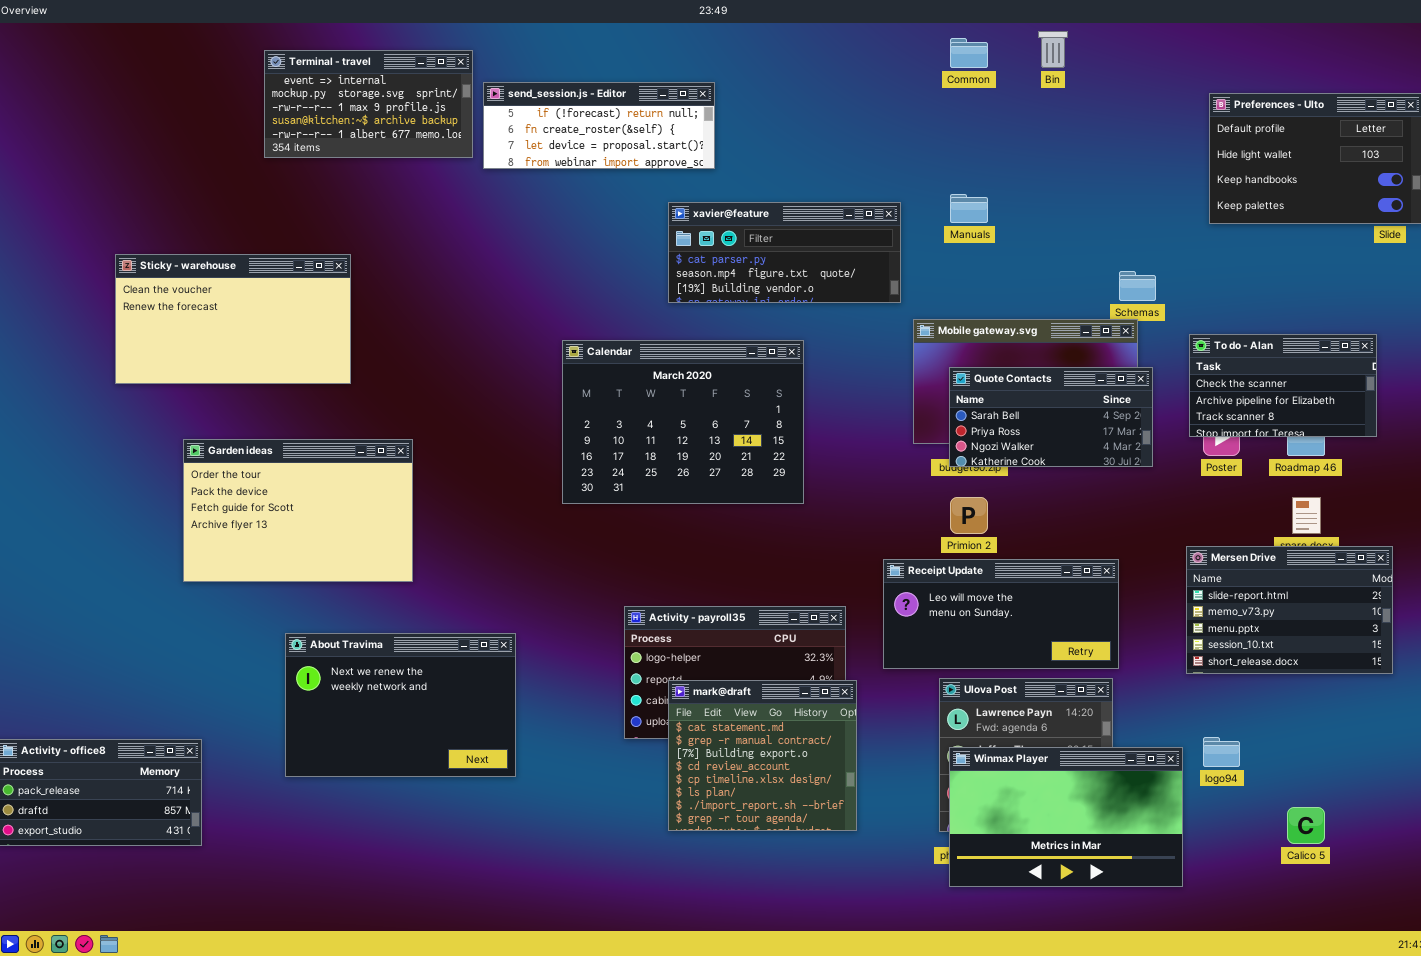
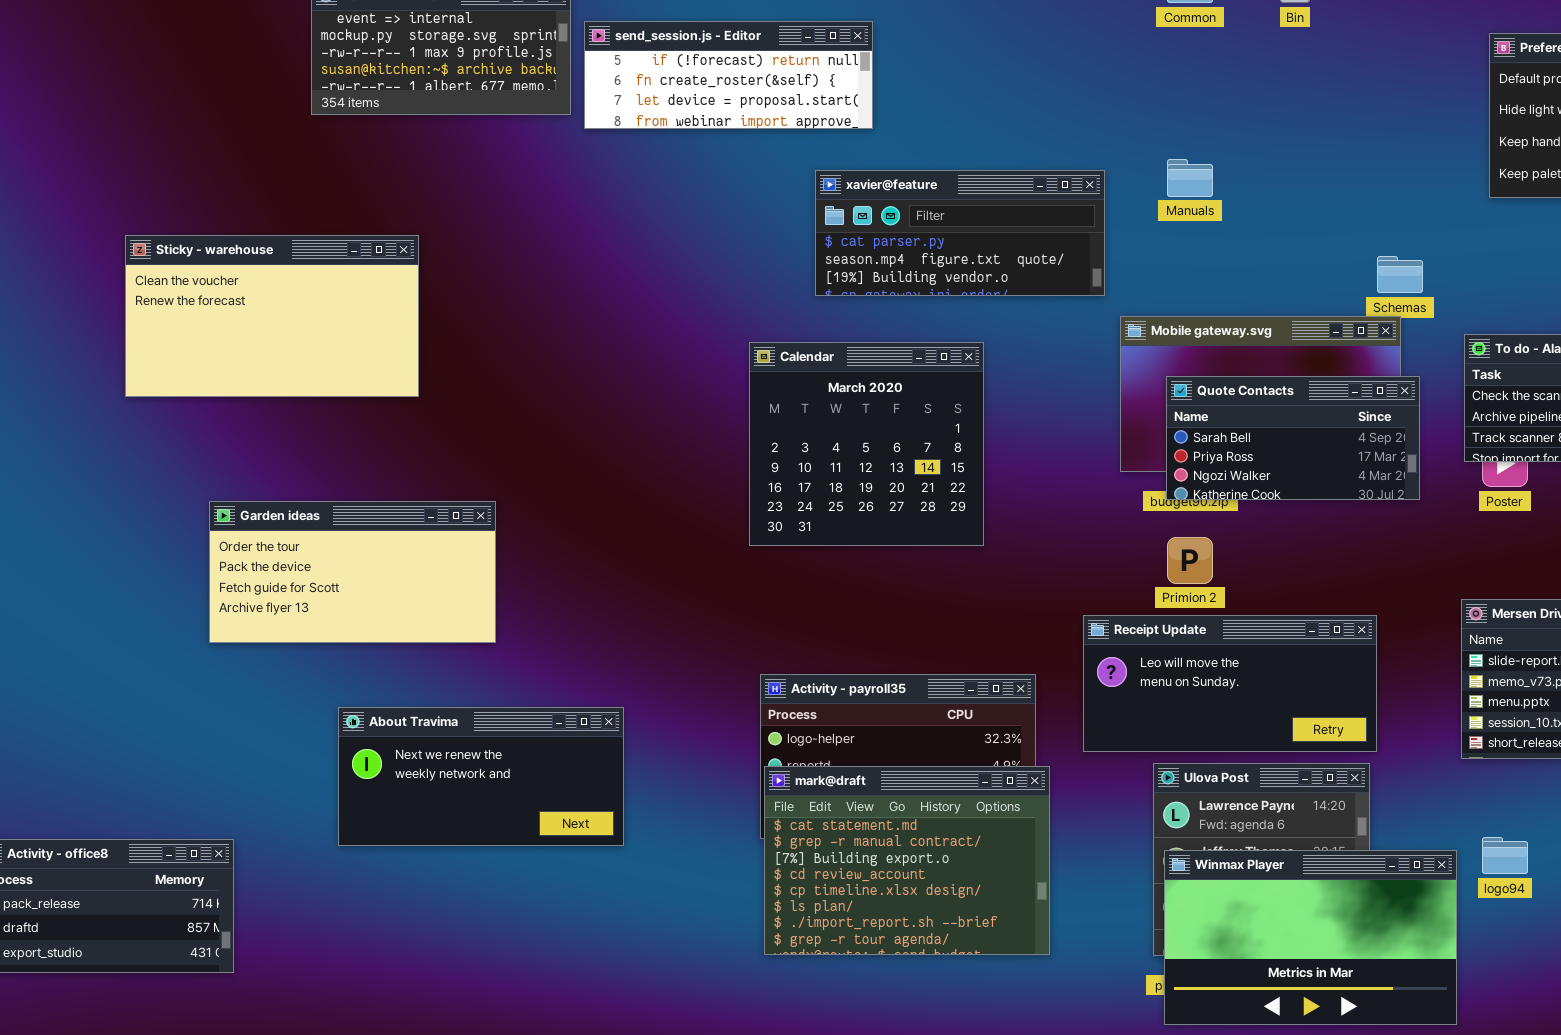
Calendar: [562,340,804,504] -> [749,342,984,546], resized
Garden ideas: [183,439,413,582] -> [209,501,496,643], resized
About Travima: [285,633,516,777] -> [338,707,624,846], resized
mark@draft: [668,680,857,831] -> [764,766,1050,955], resized

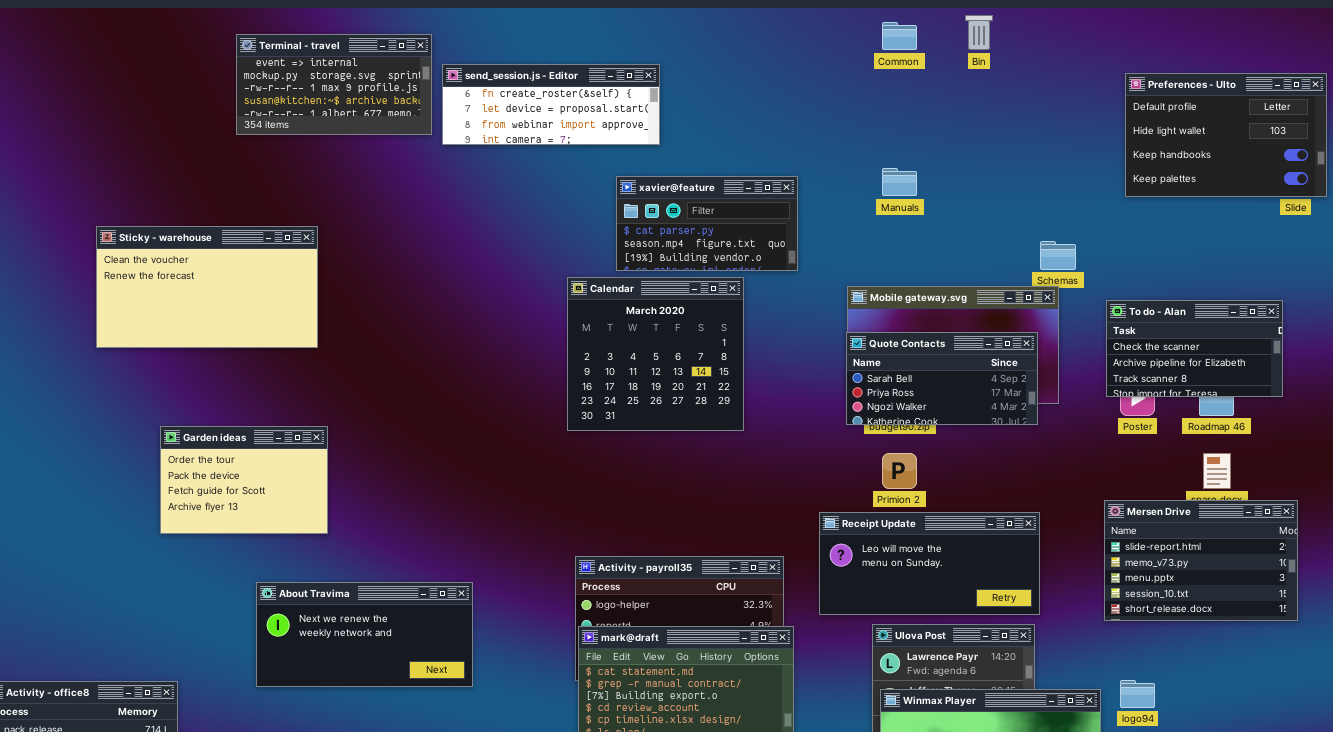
send_session.js - Editor: [584,21,873,129] -> [442,64,660,145], scrolled down 1 row
xavier@feature: [815,170,1105,296] -> [616,176,798,271], resized
Calendar: [749,342,984,546] -> [567,277,744,431], moved
Quote Contacts: [1166,376,1420,500] -> [846,332,1038,425], moved
Garden ideas: [209,501,496,643] -> [160,426,328,534], resized

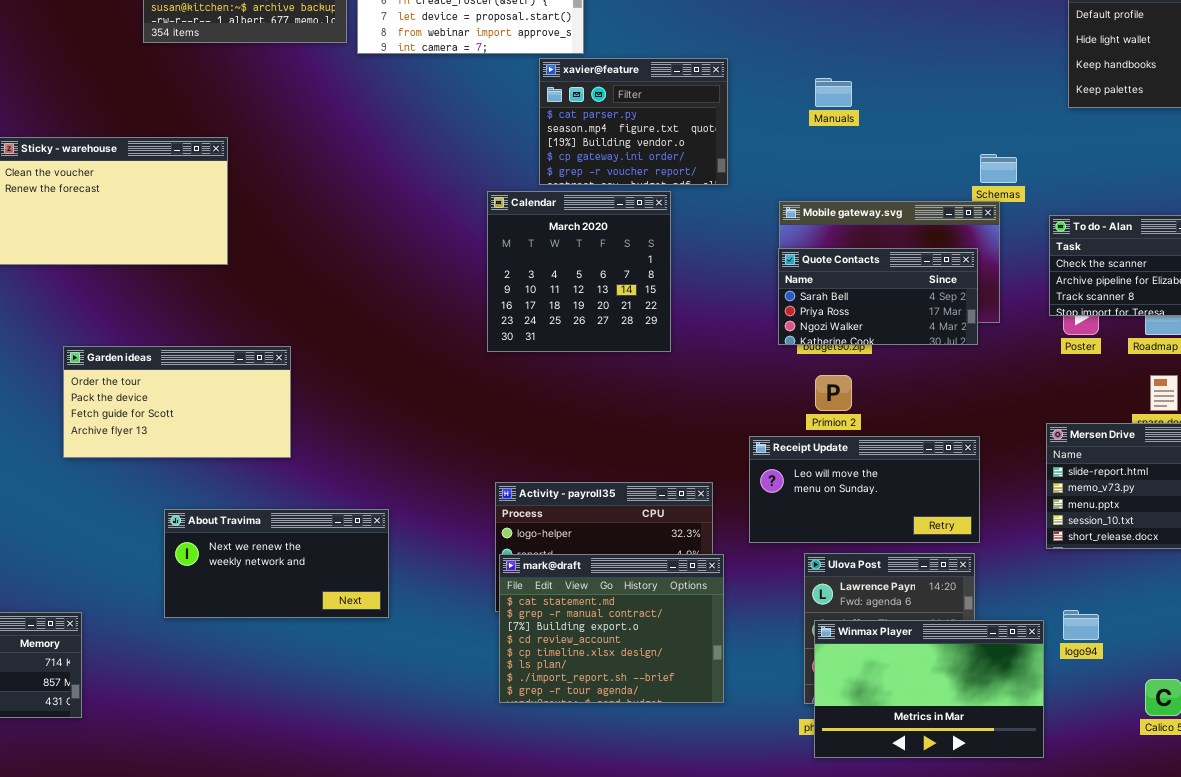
xavier@feature: [616,176,798,271] -> [539,58,728,185], resized
Garden ideas: [160,426,328,534] -> [63,346,291,458], resized

